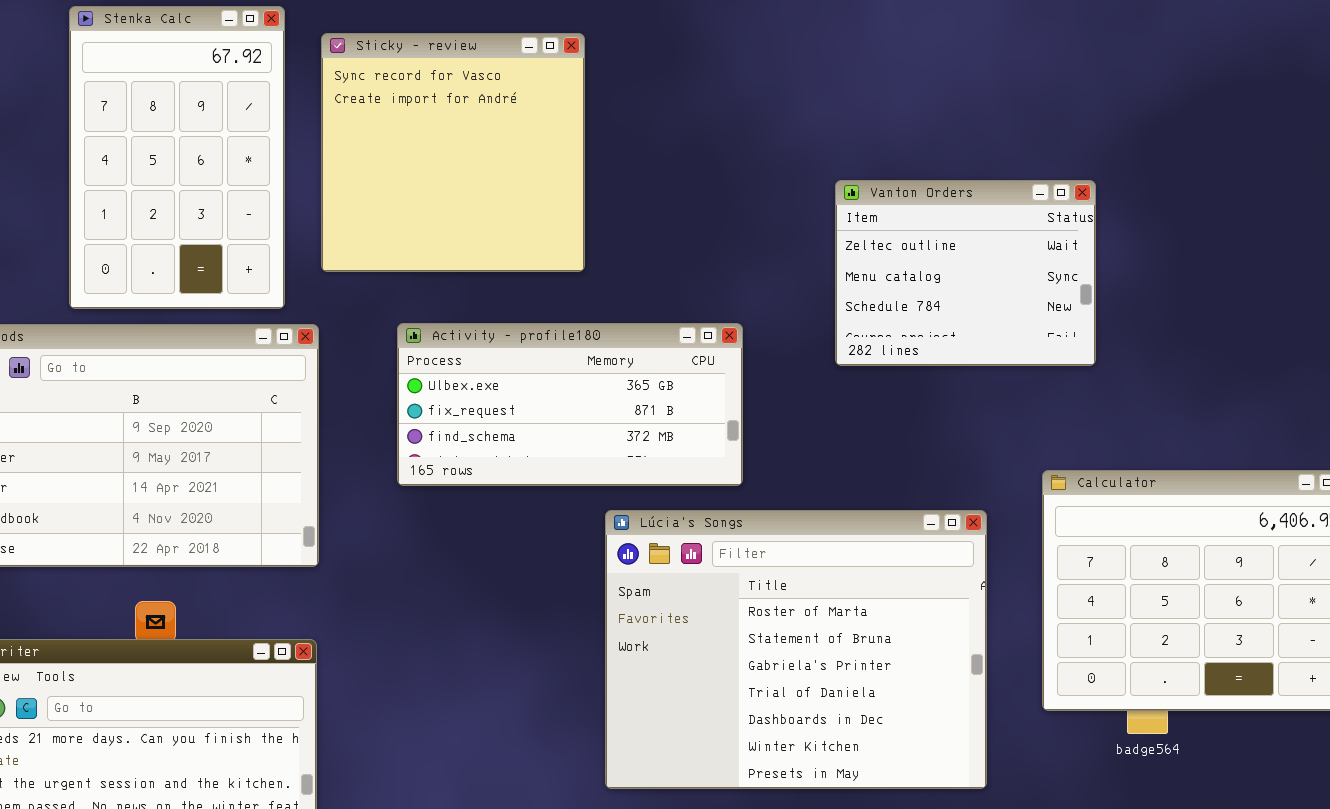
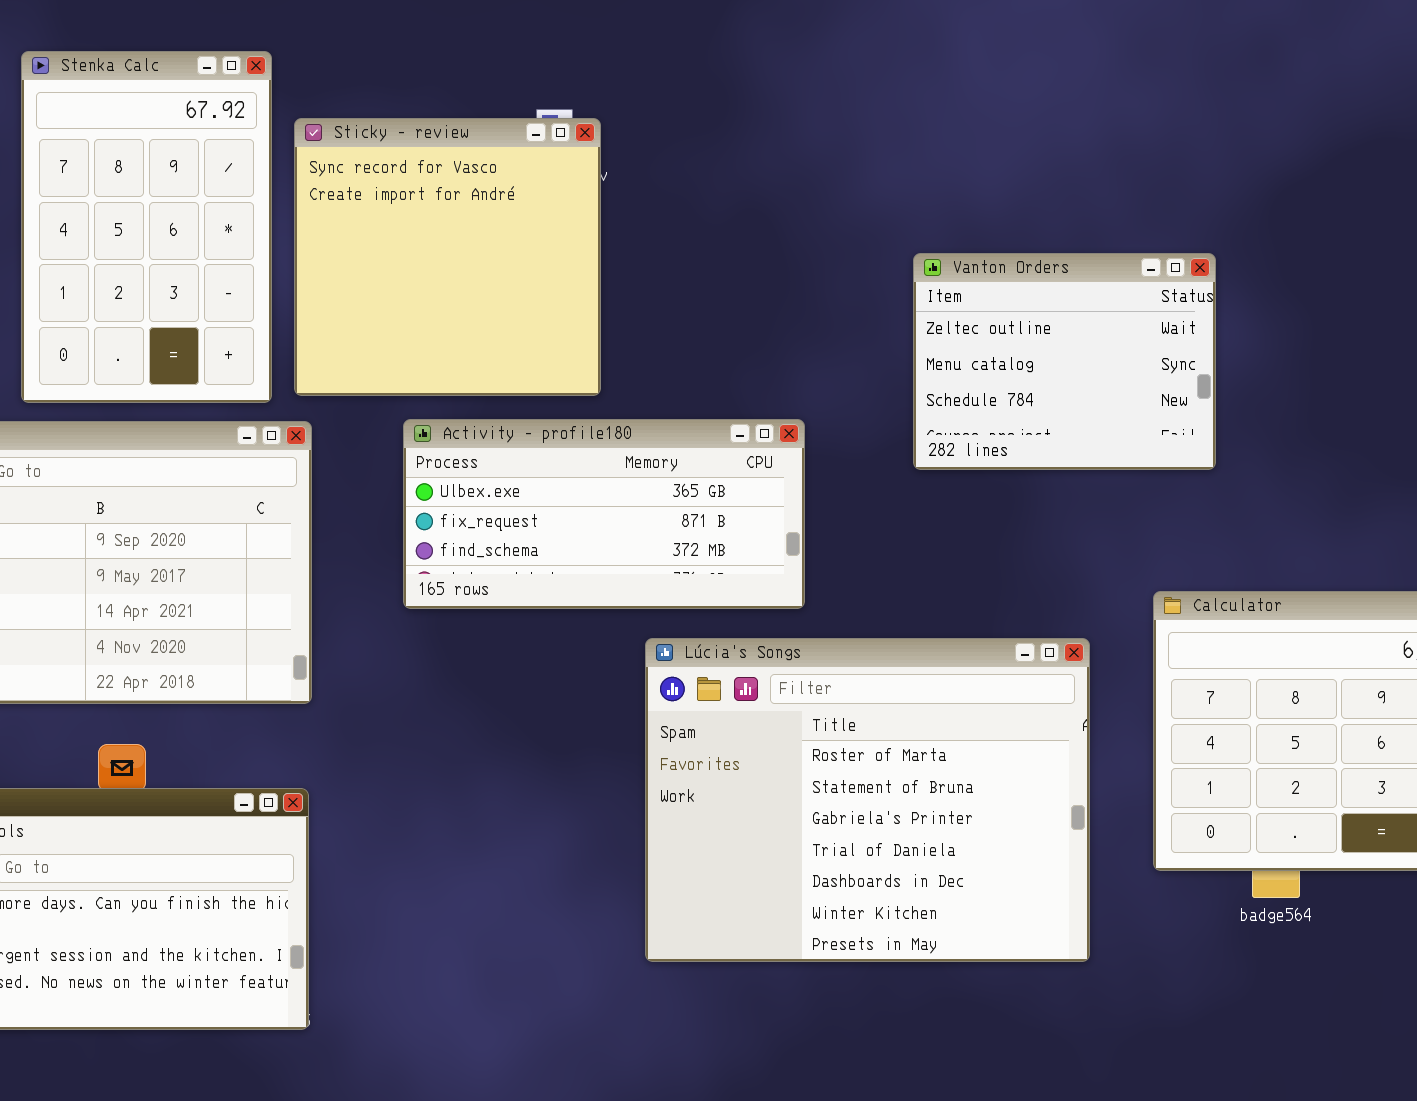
Sticky - review: [321,33,585,272] -> [294,118,601,396], moved

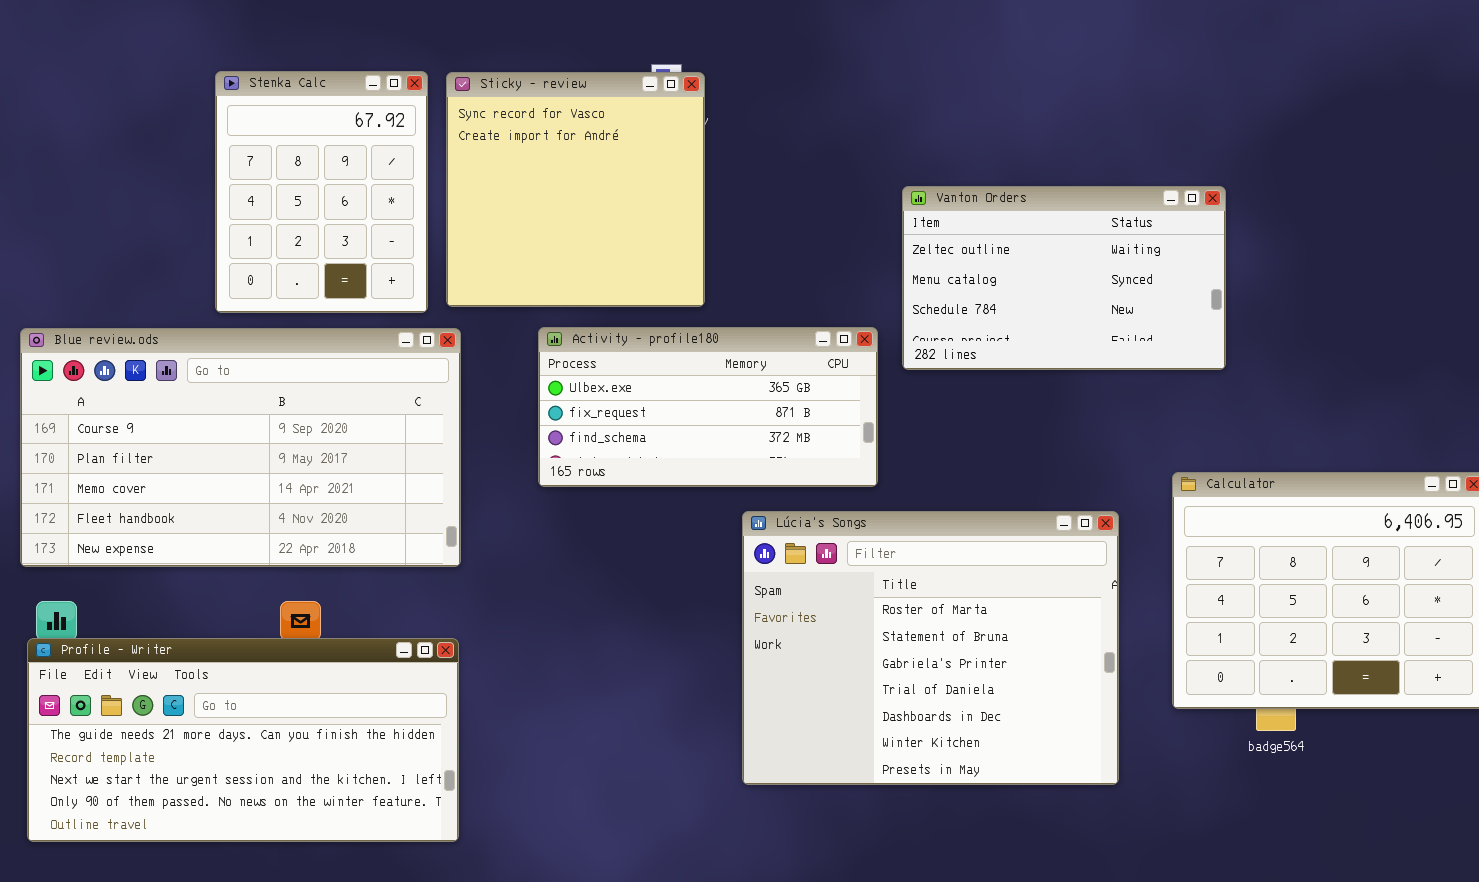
Stenka Calc: [21,51,272,403] -> [215,71,428,313], resized
Vanton Orders: [913,253,1216,470] -> [902,186,1226,370], resized

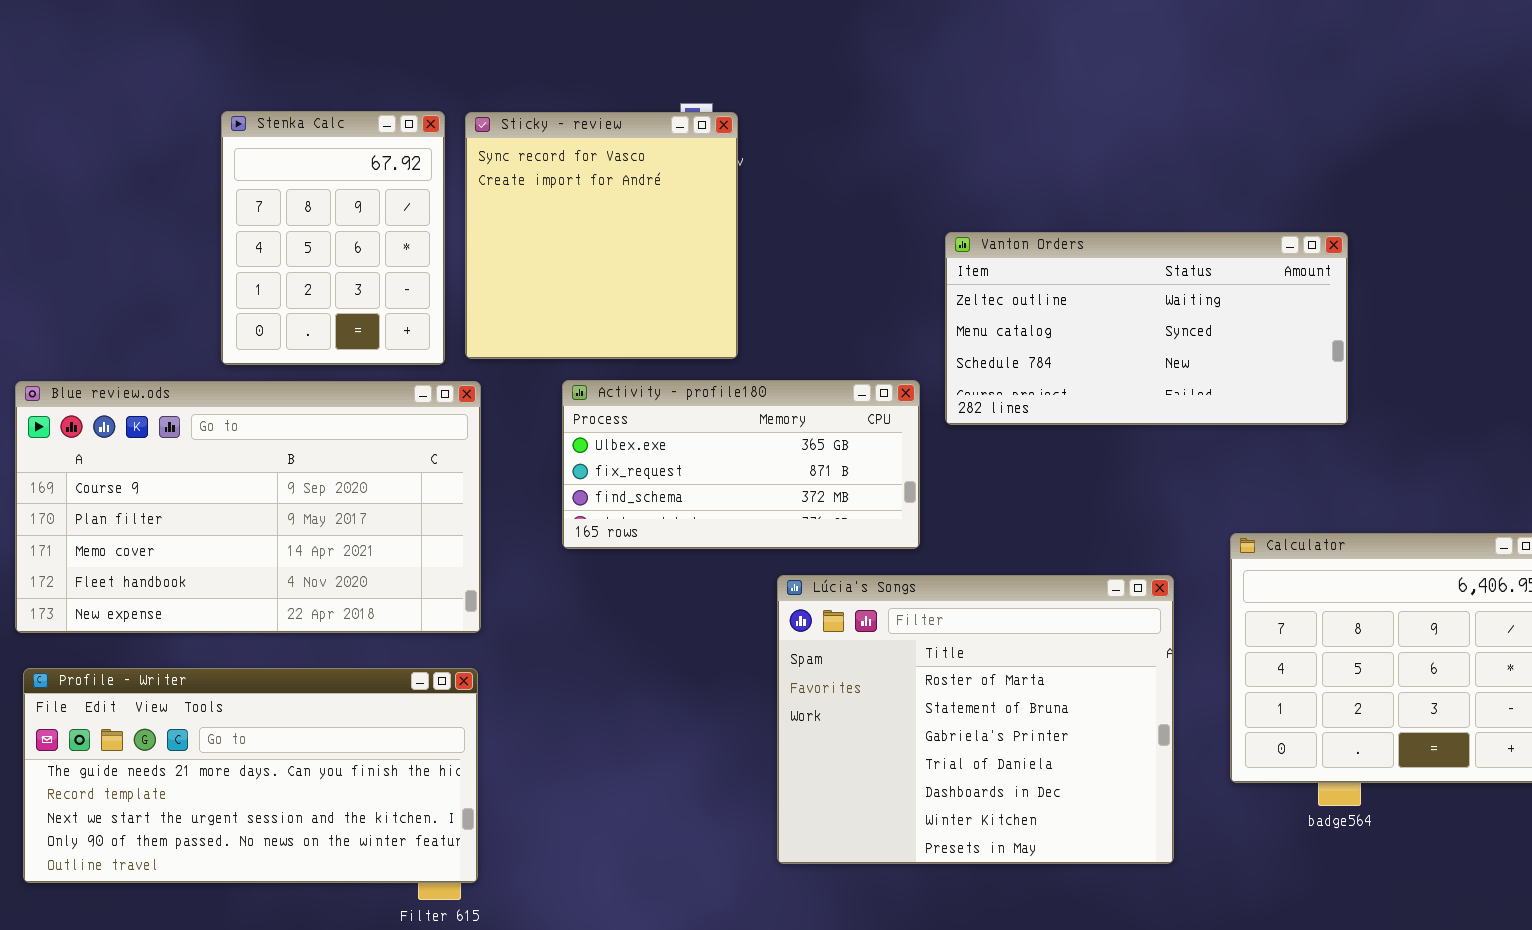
Vanton Orders: [902,186,1226,370] -> [945,232,1348,425], resized
Profile - Writer: [27,638,459,842] -> [23,668,478,883], moved

